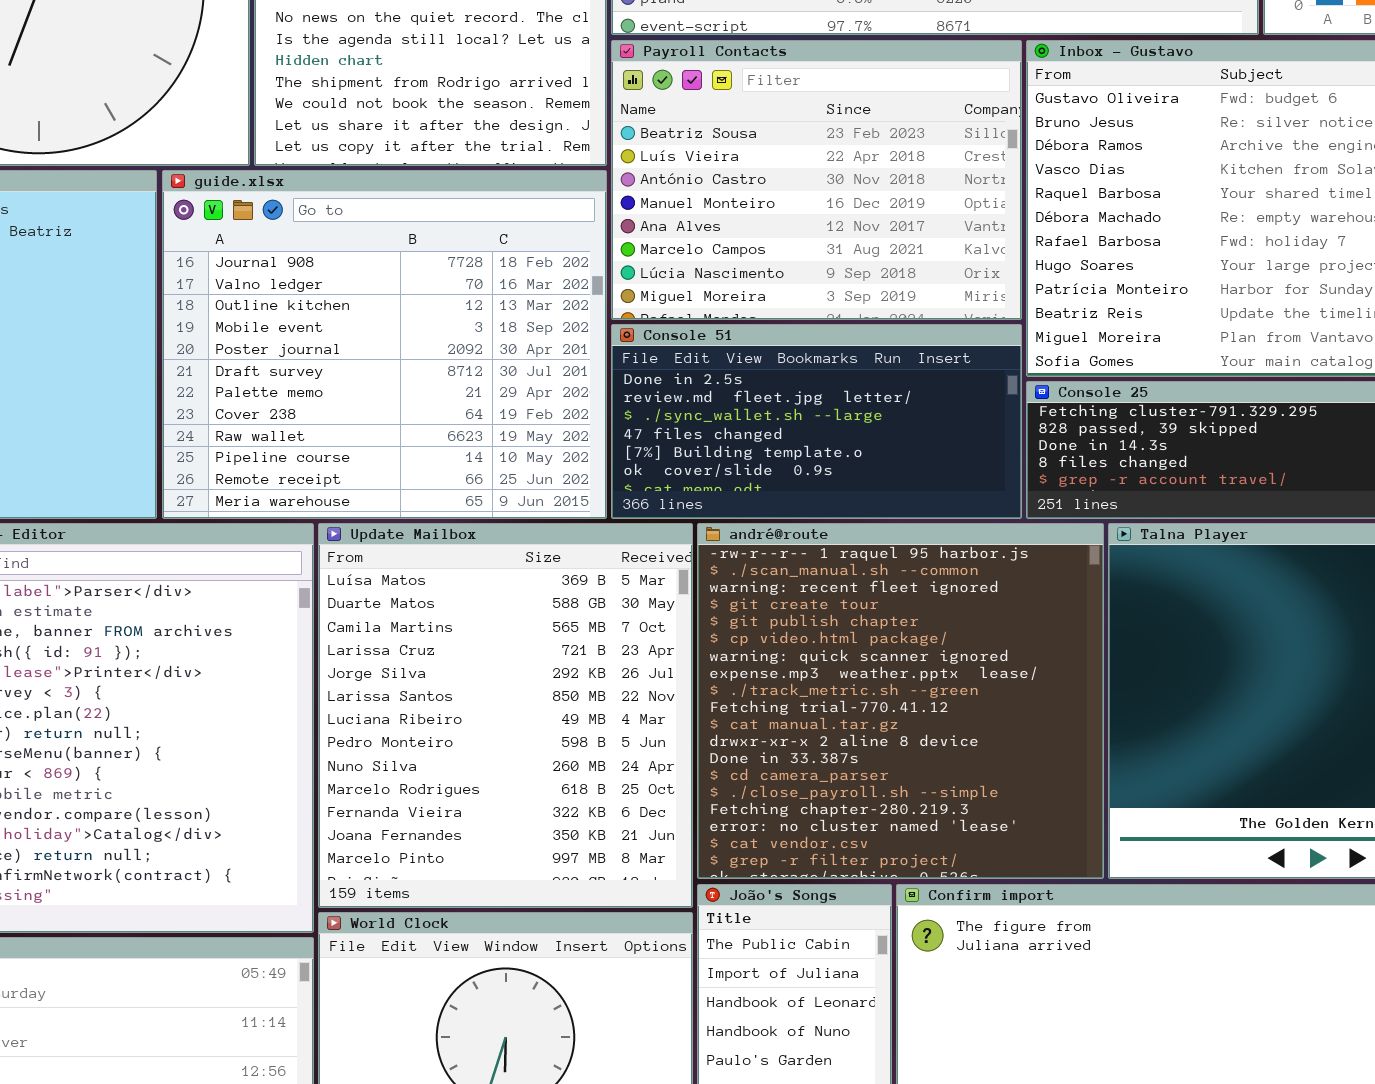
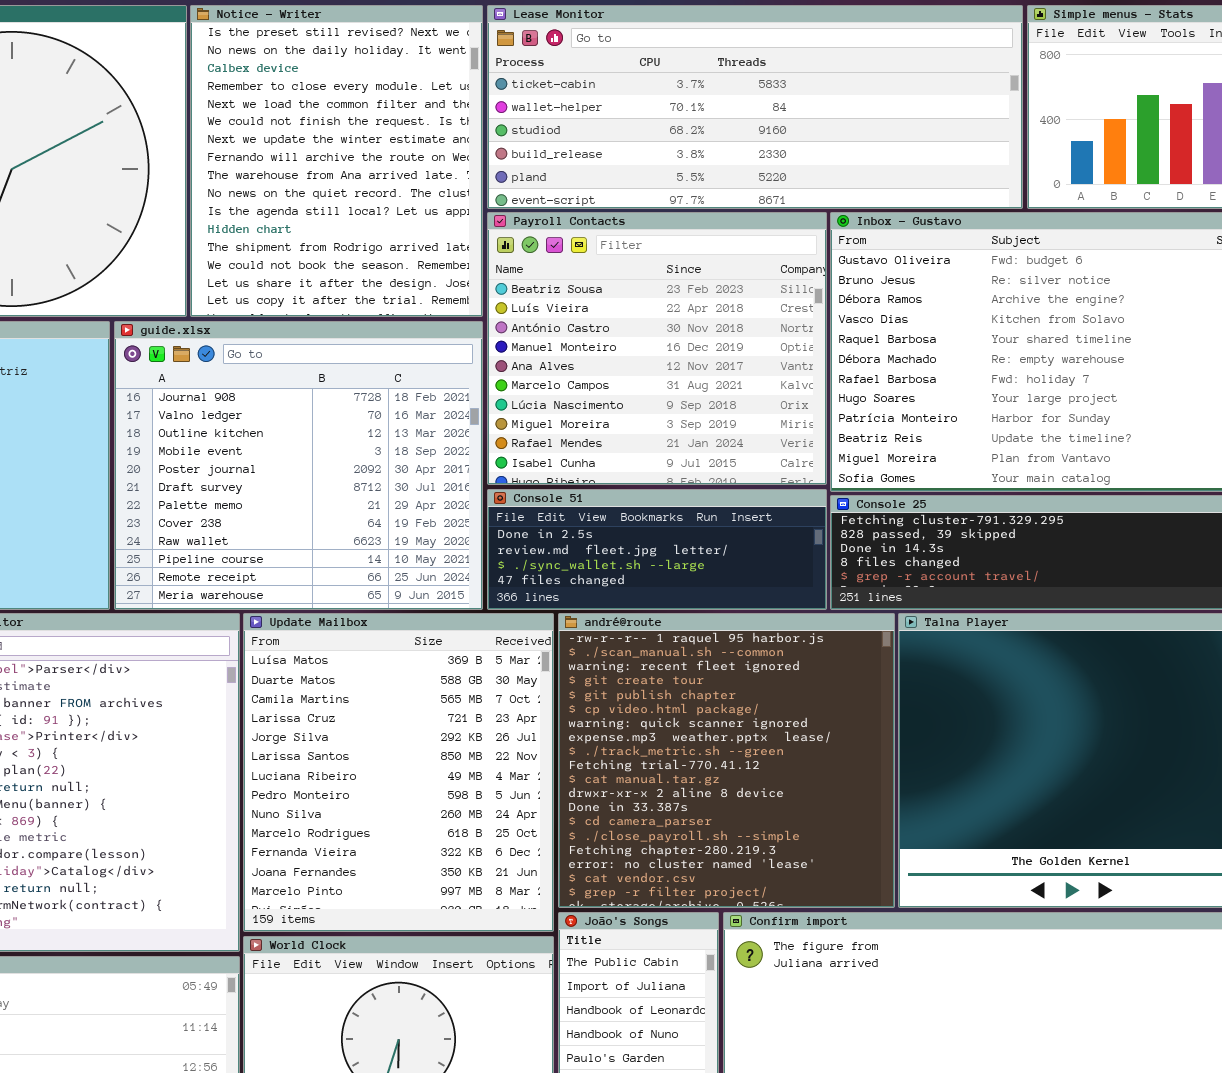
Payroll Contacts: [611,40,1022,320] -> [487,212,827,485], resized
Console 51: [611,324,1022,519] -> [487,489,827,610], resized

